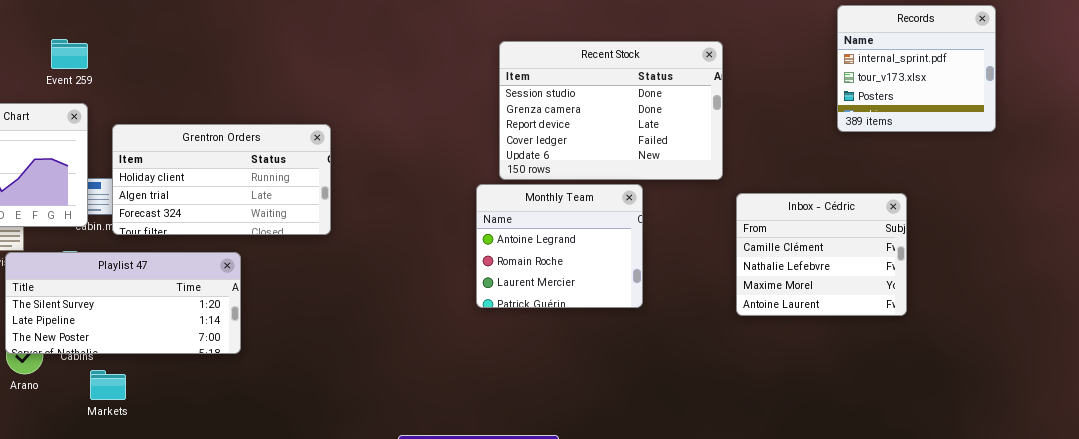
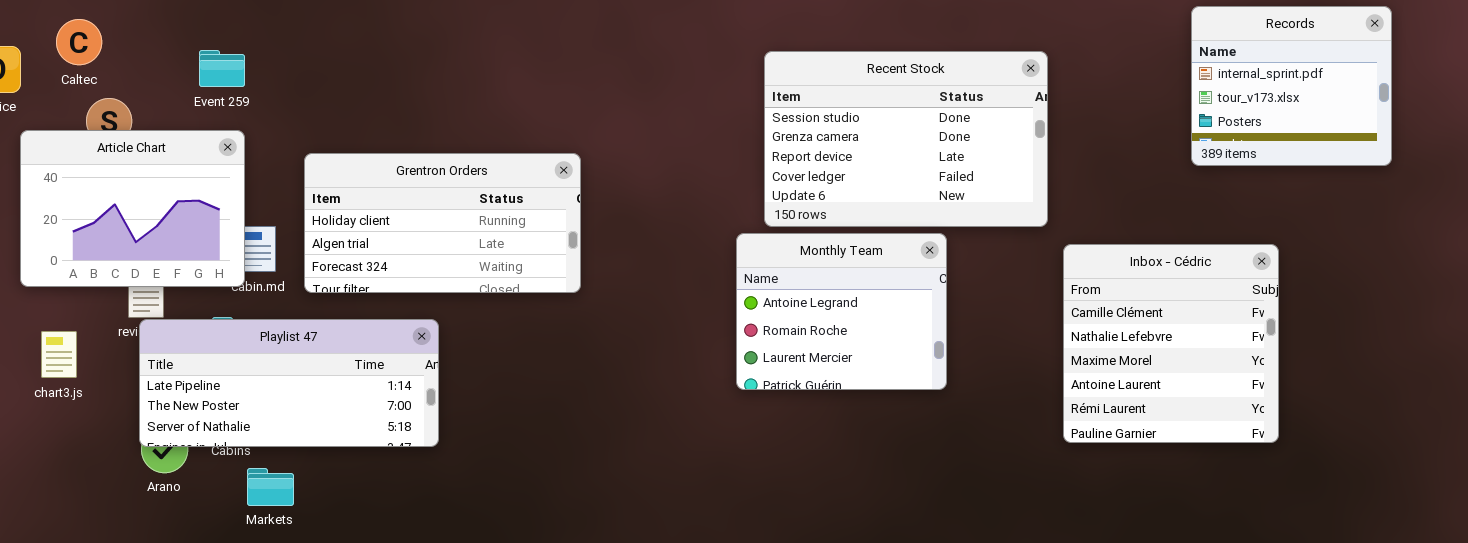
Grentron Orders: [112,124,331,235] -> [304,153,581,293], moved
Inbox - Cédric: [736,193,907,316] -> [1063,244,1279,443], resized
Playlist 47: [5,252,241,354] -> [139,319,439,447], scrolled down 1 row

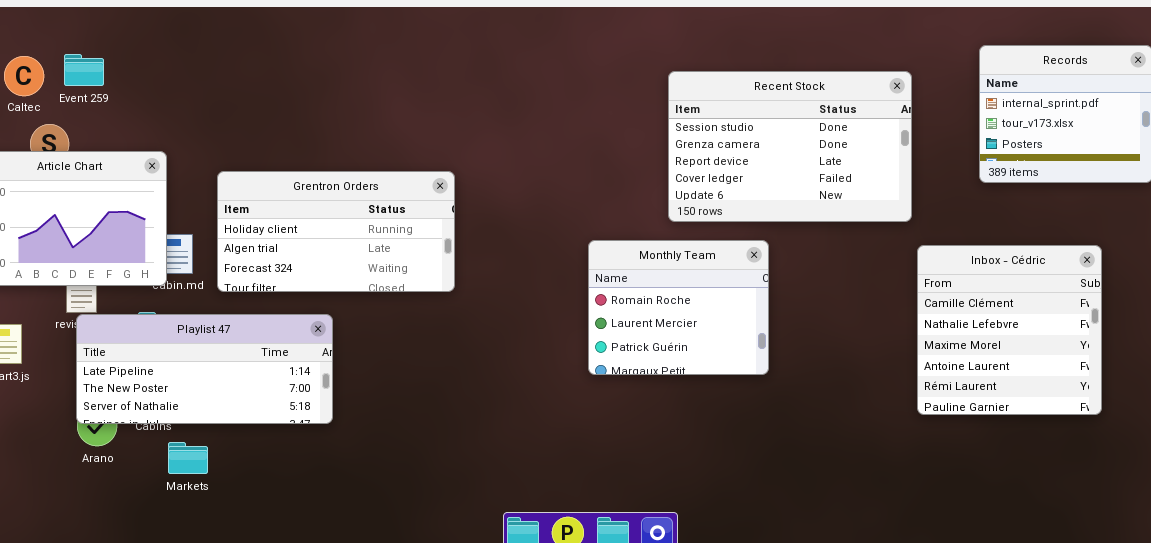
Event 259: [199,50,245,87] -> [64,54,104,86], moved
Recent Stock: [764,51,1048,227] -> [668,71,912,222], moved
Monthly Team: [736,233,947,390] -> [588,240,769,375], scrolled down 1 row
Inbox - Cédric: [1063,244,1279,443] -> [917,245,1102,415], moved

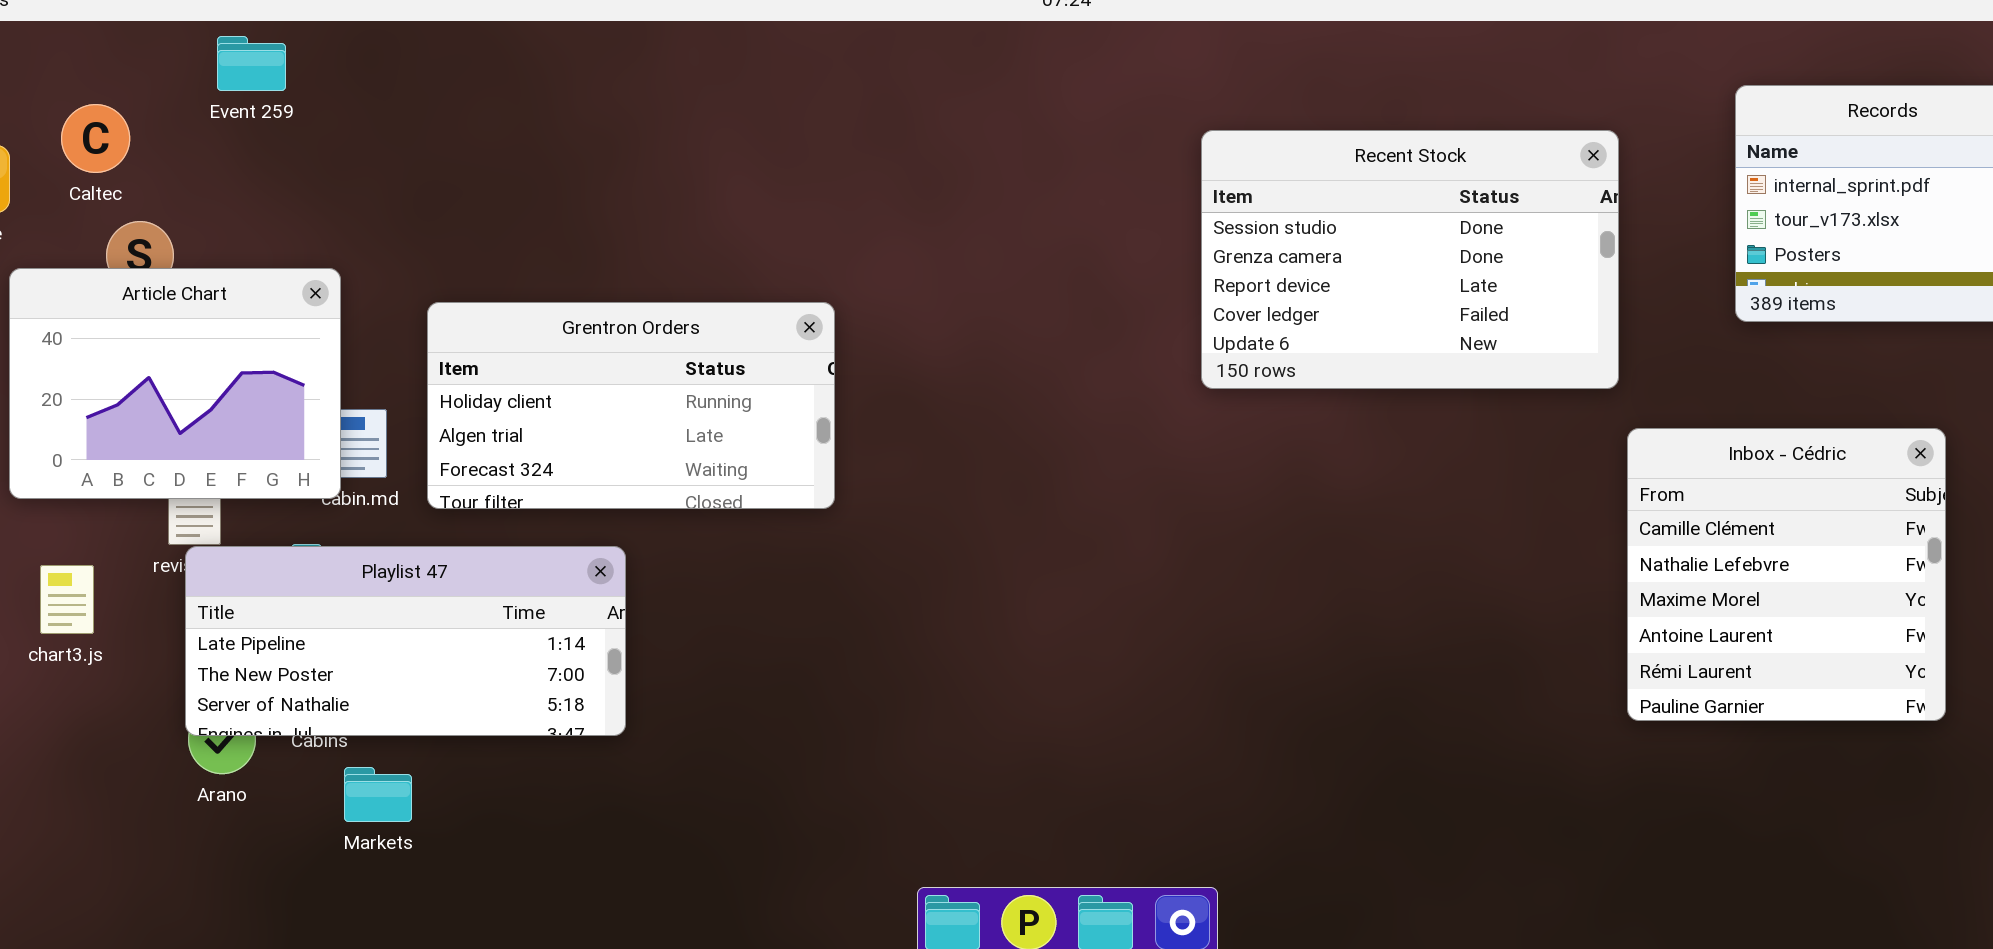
Event 259: [64,54,104,86] -> [217,36,286,91], moved
Monthly Team: [588,240,769,375] -> none, closed

